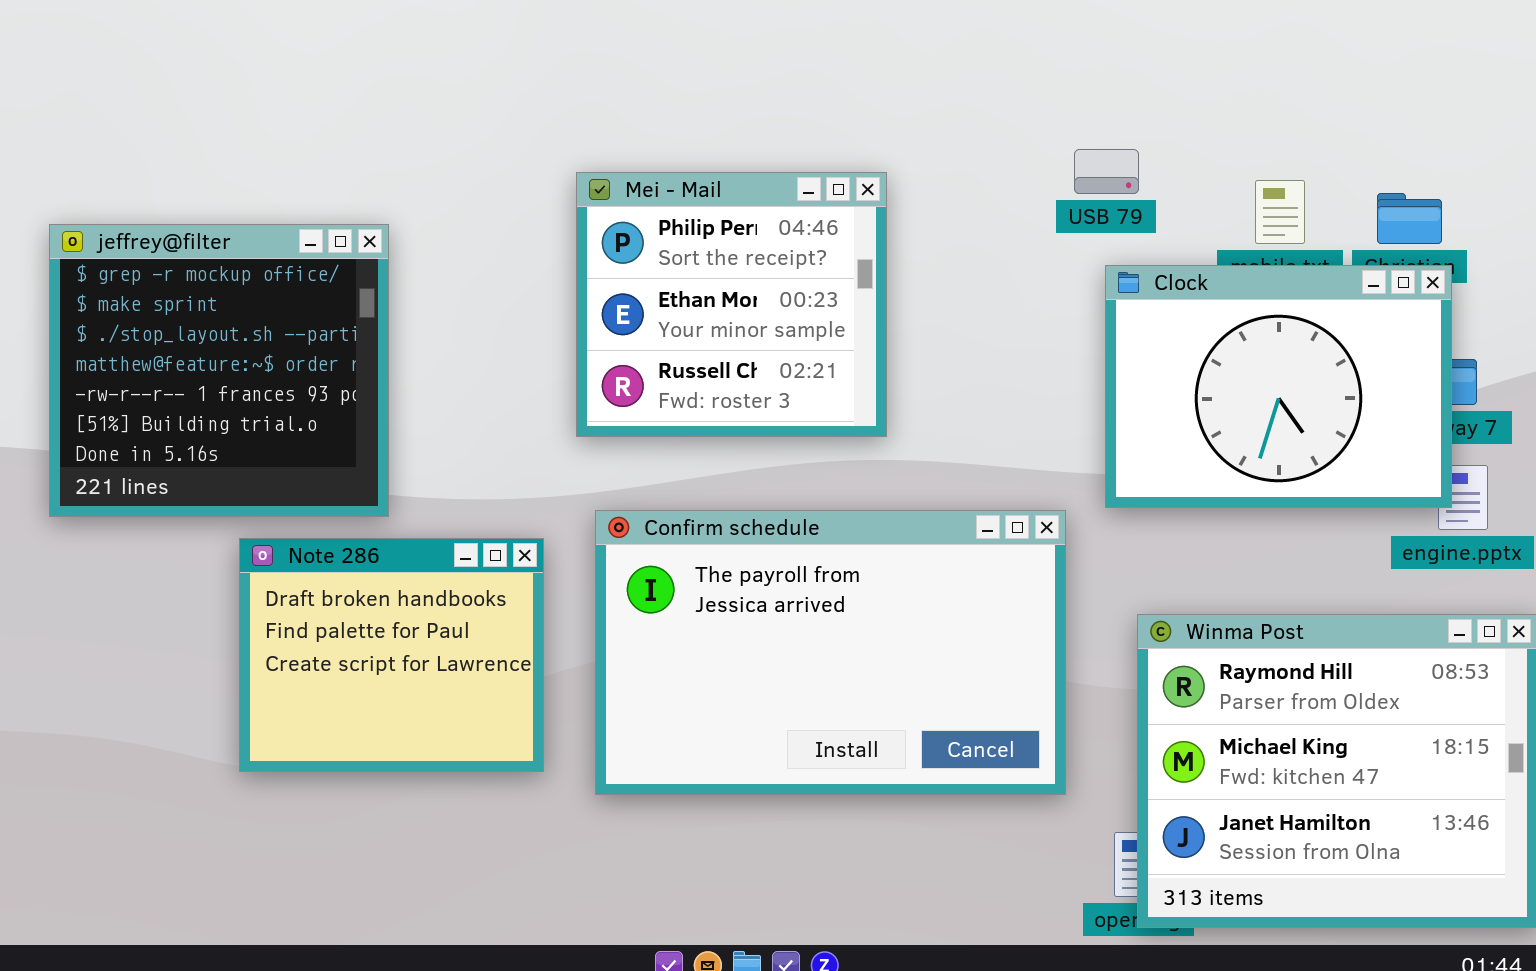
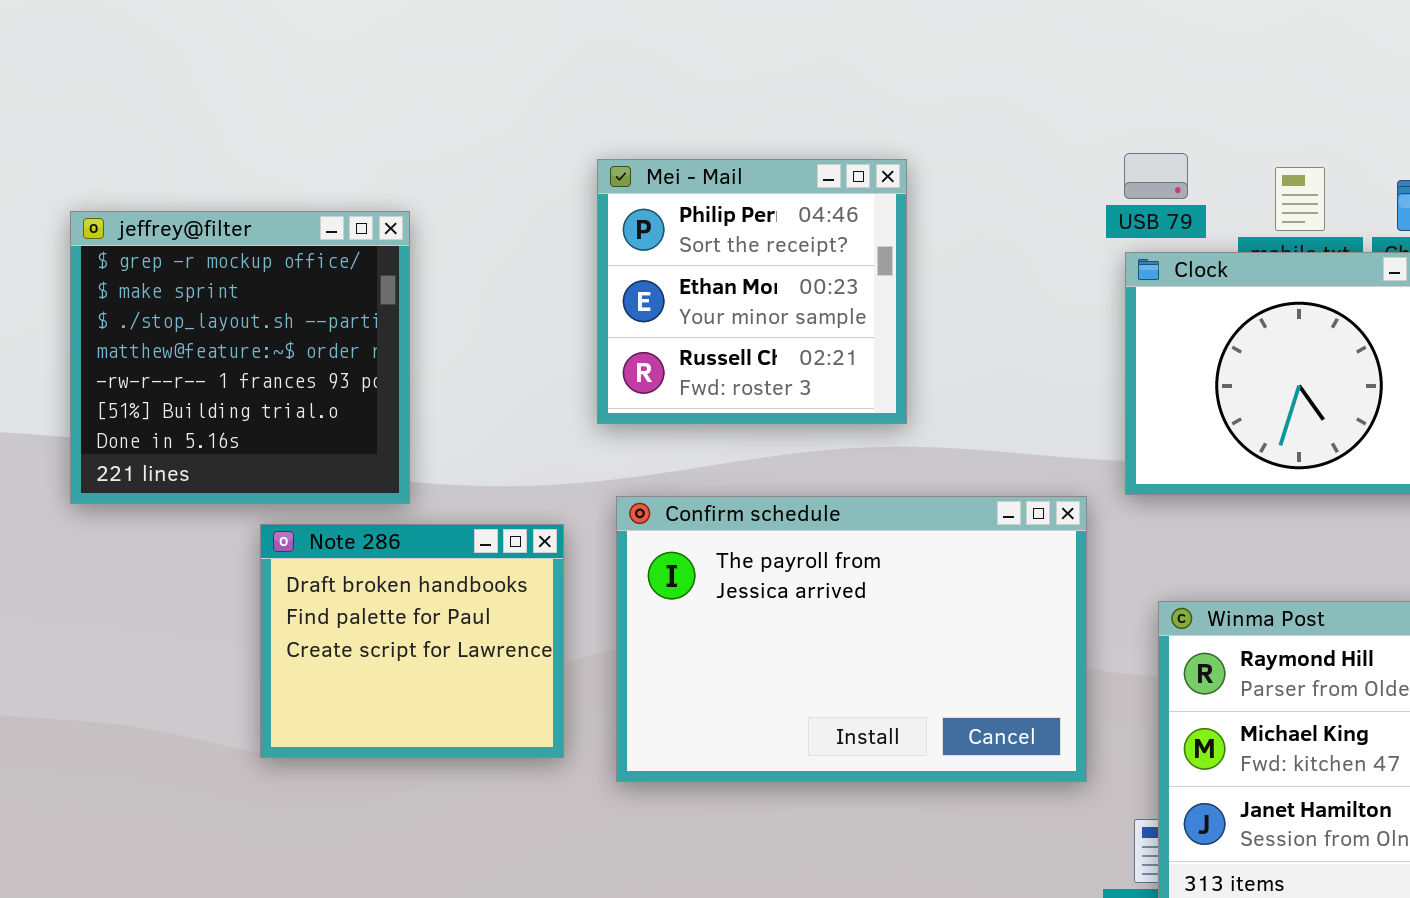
USB 79: [1074,149,1139,194] -> [1124,153,1188,199], moved

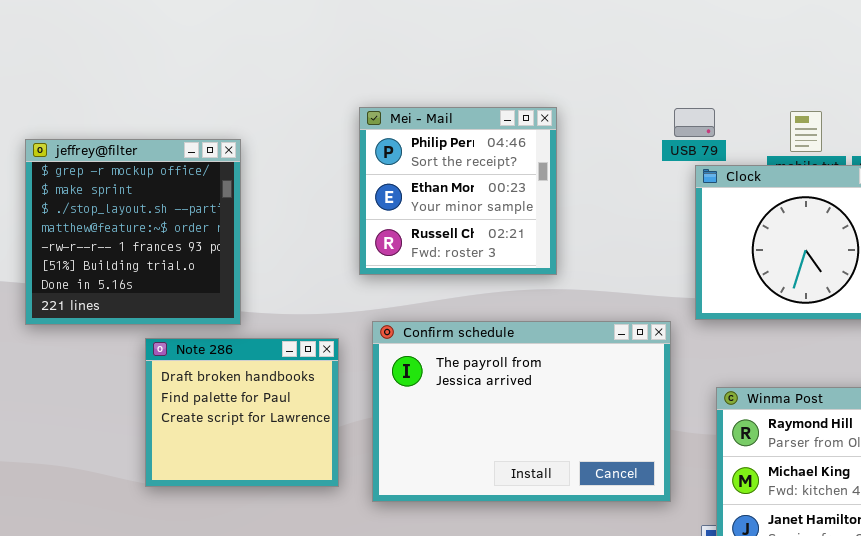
USB 79: [1124,153,1188,199] -> [674,108,715,137], moved

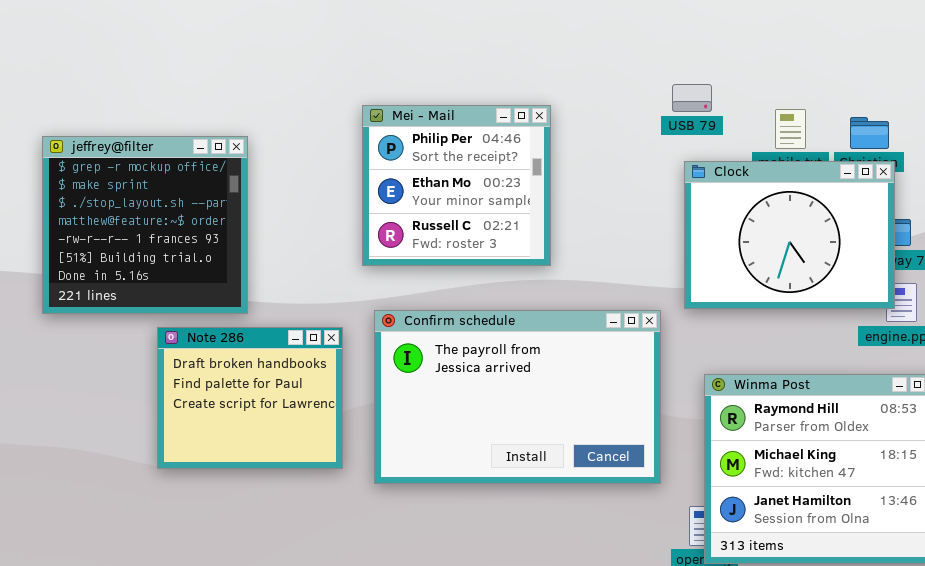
USB 79: [674,108,715,137] -> [672,84,712,112], moved

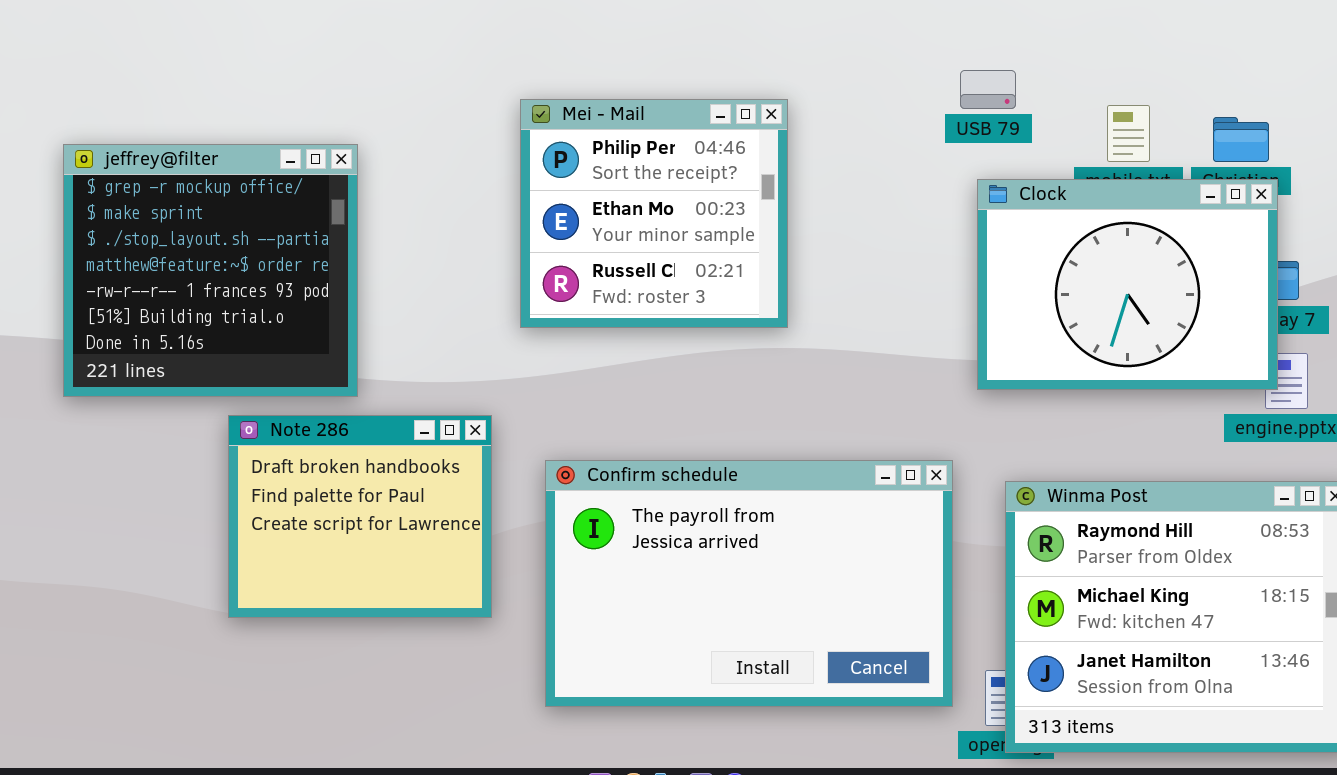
Confirm schedule: [374,310,661,484] -> [545,460,953,707], moved

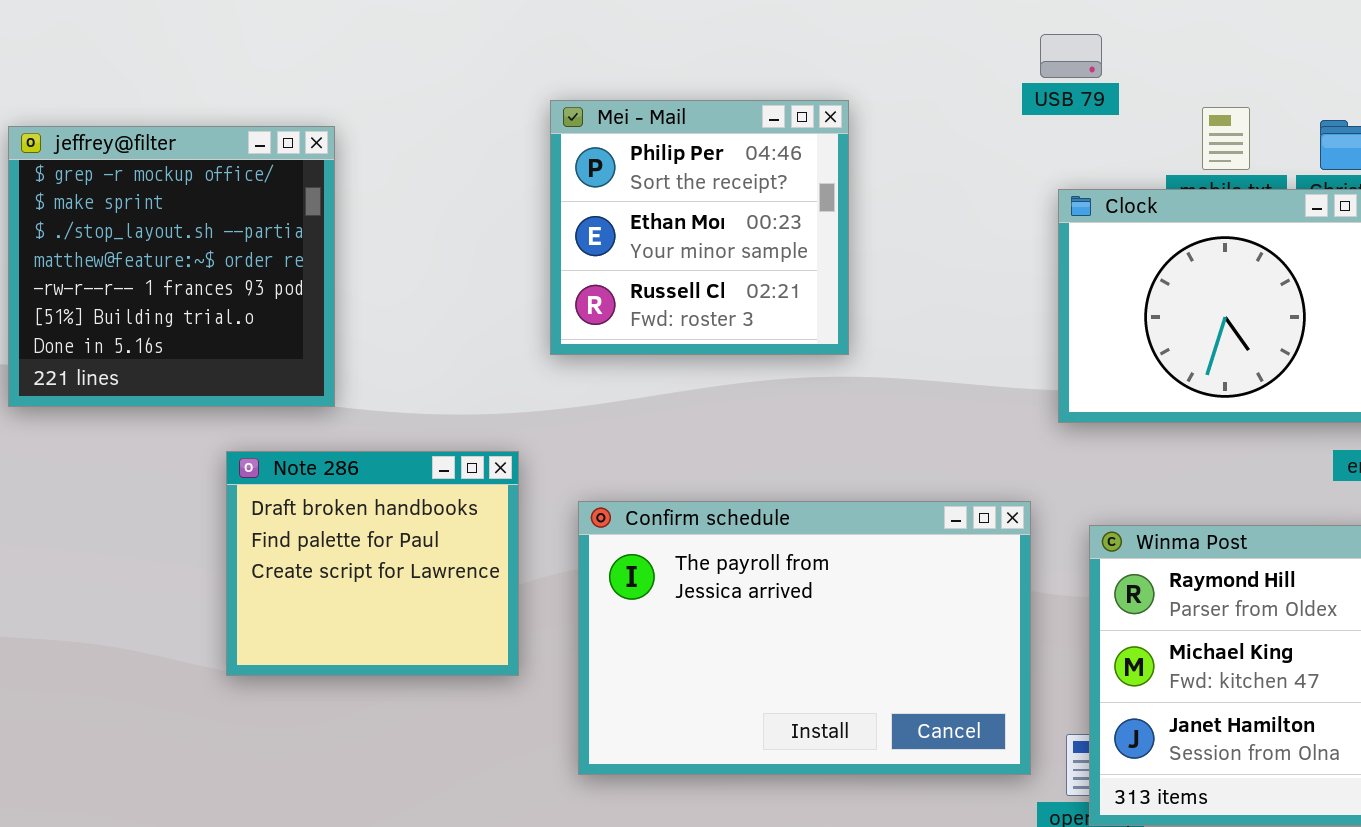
USB 79: [960,70,1016,109] -> [1040,34,1102,78], moved
jeffrey@filter: [63,144,358,397] -> [8,126,335,407], moved

